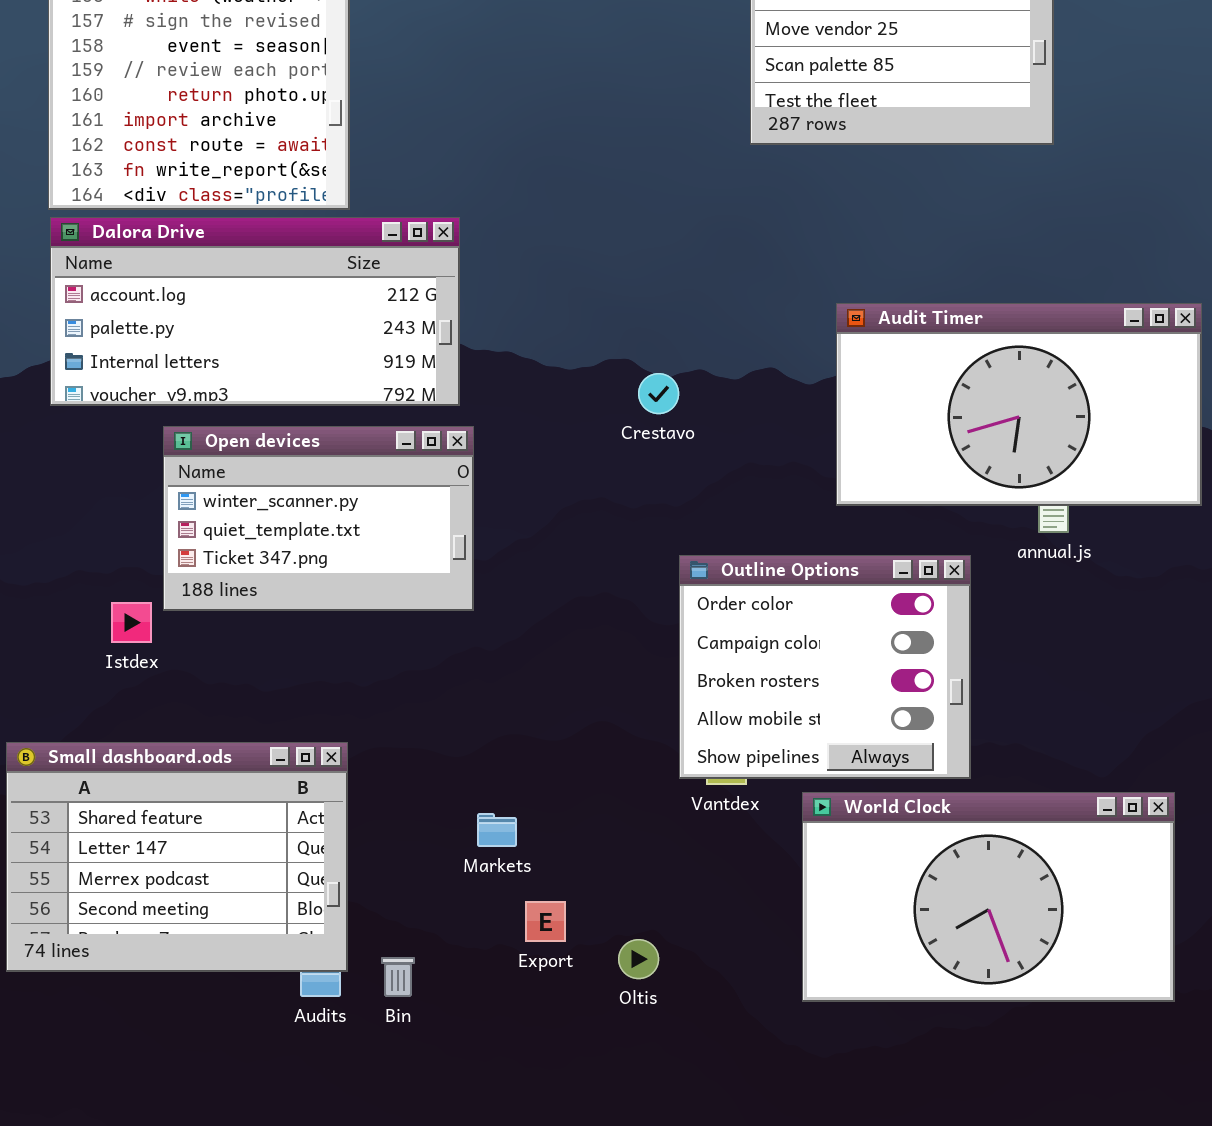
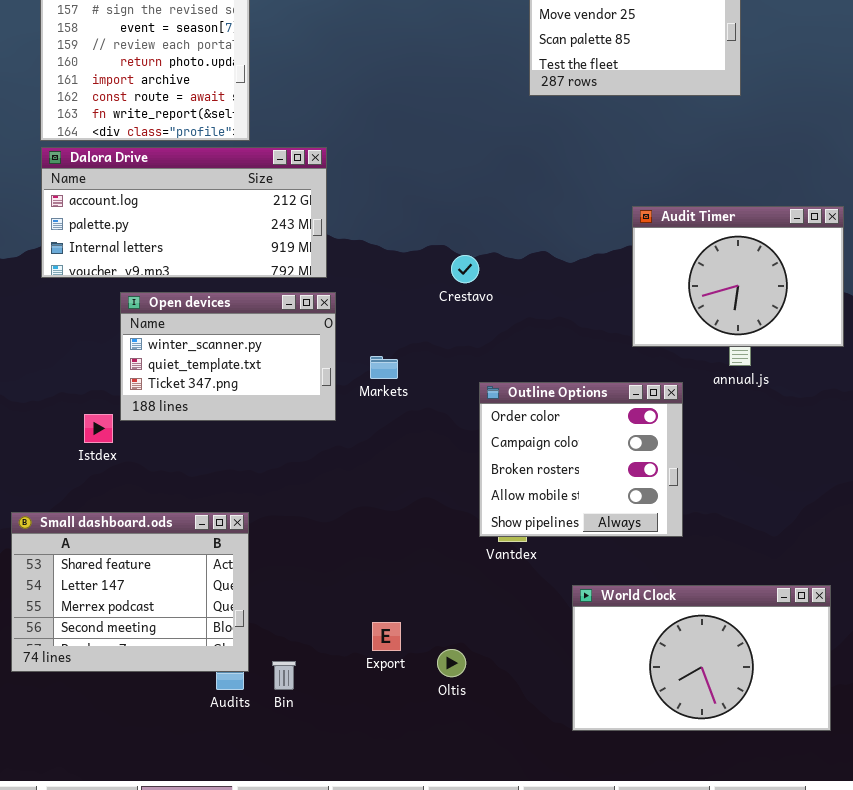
Audit Timer: [836,303,1202,506] -> [632,206,844,347], resized
World Clock: [802,792,1175,1002] -> [572,585,831,731], moved
Markets: [477,813,517,847] -> [370,356,398,379], moved

